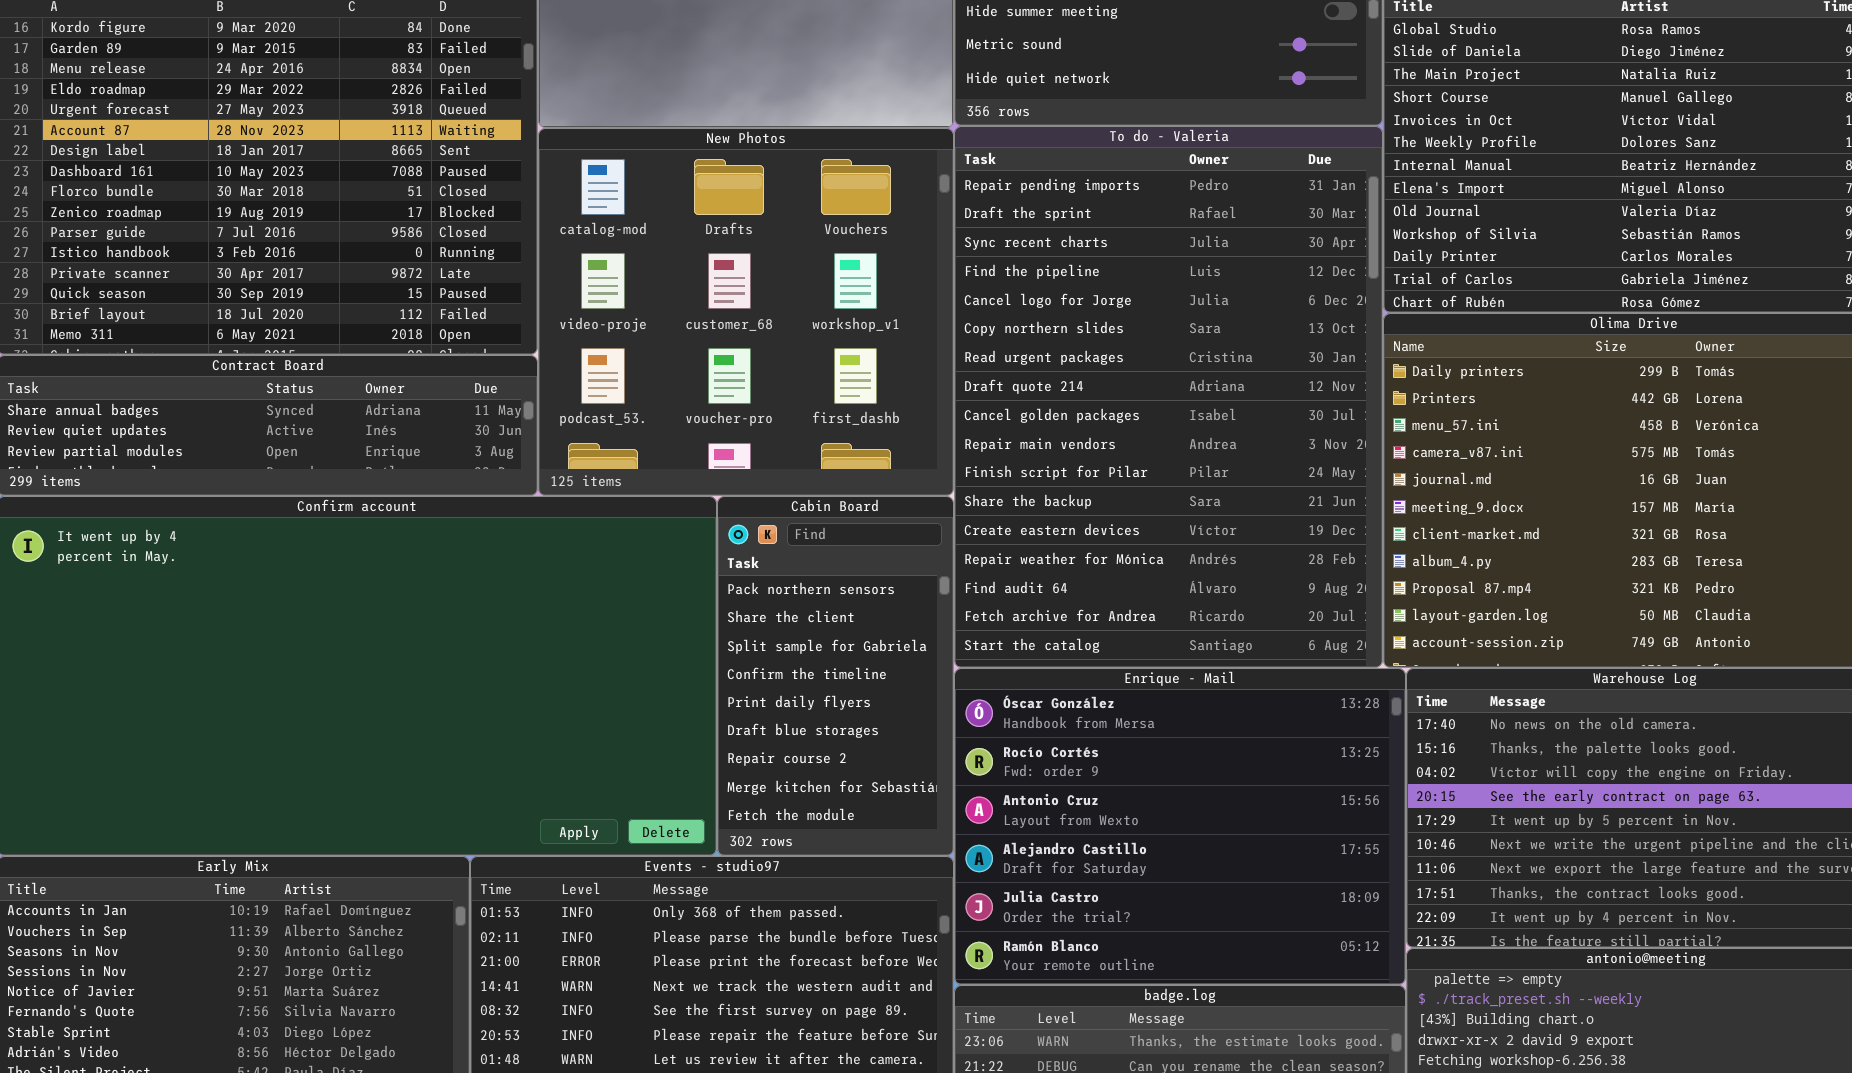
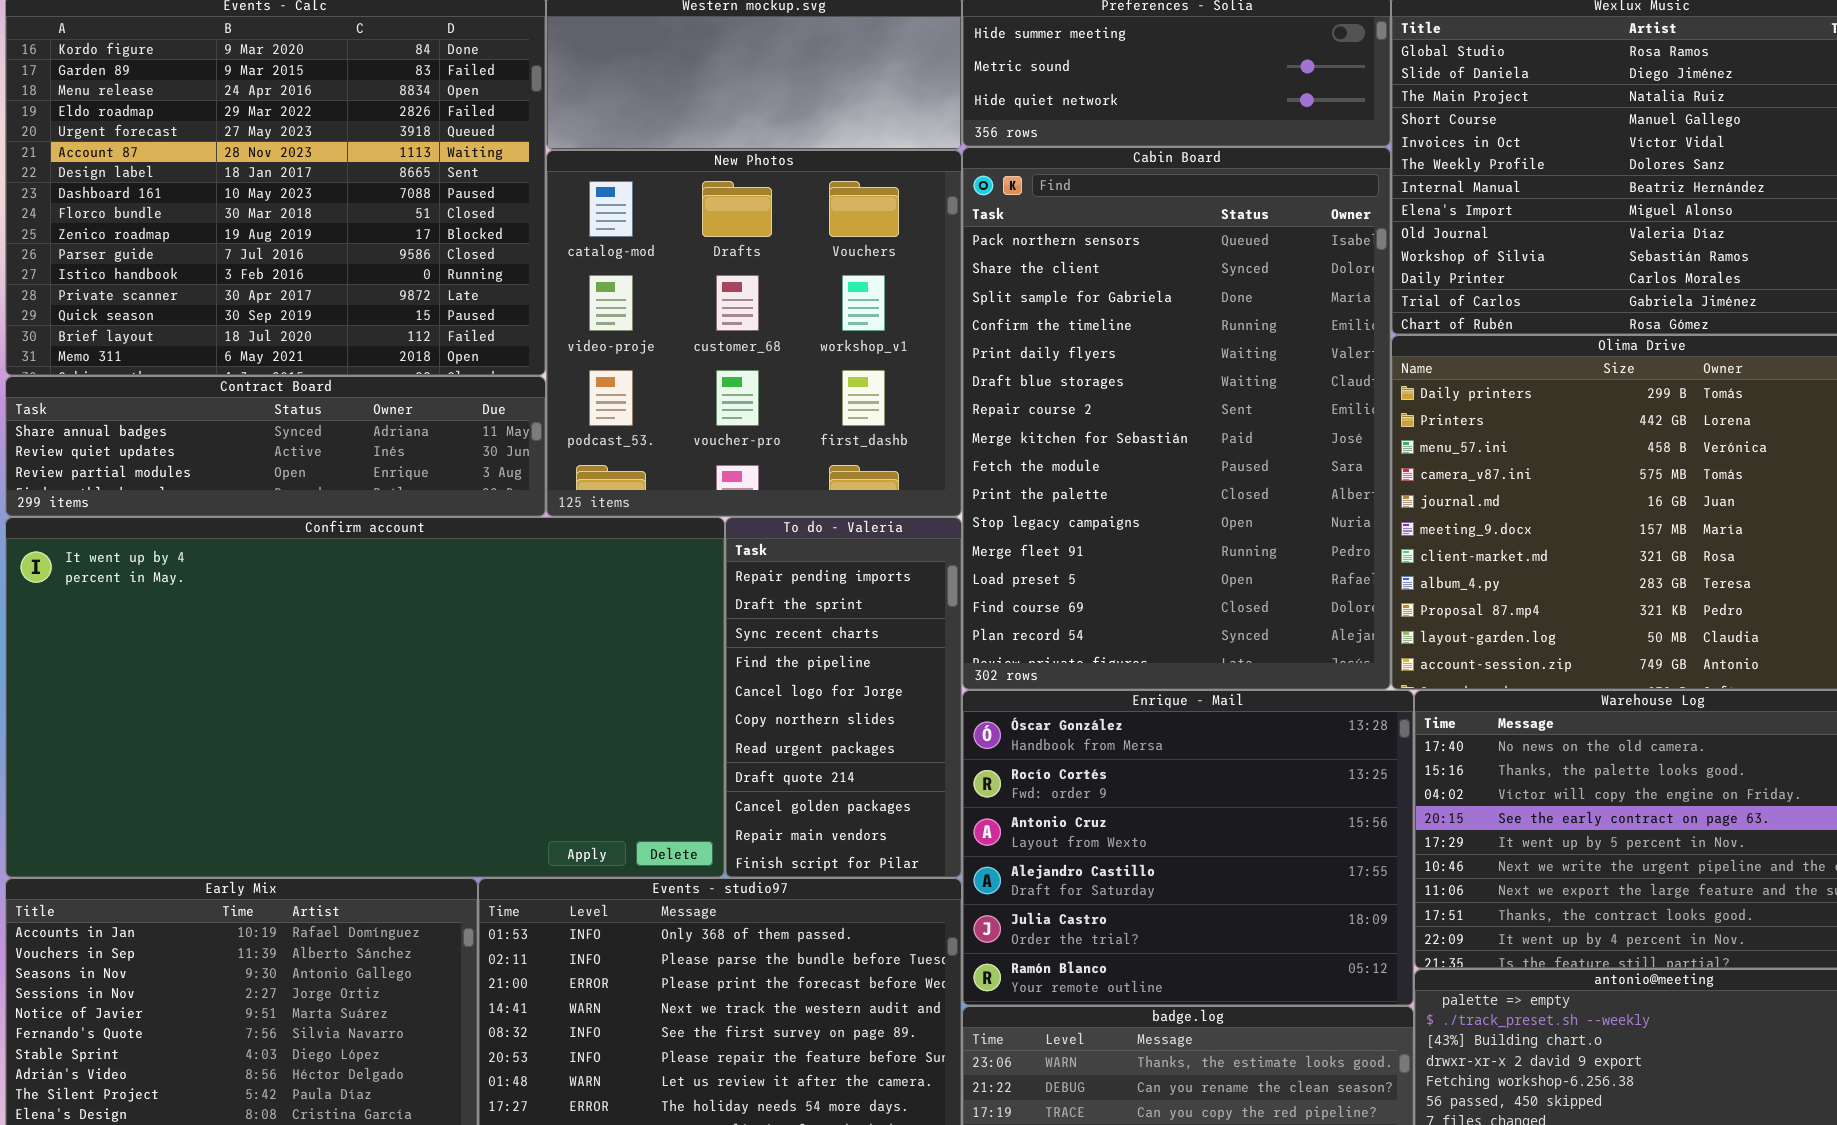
To do - Valeria: [954,126,1383,668] -> [725,517,962,878], moved, resized
Cabin Board: [717,496,954,856] -> [962,147,1391,690], moved, resized

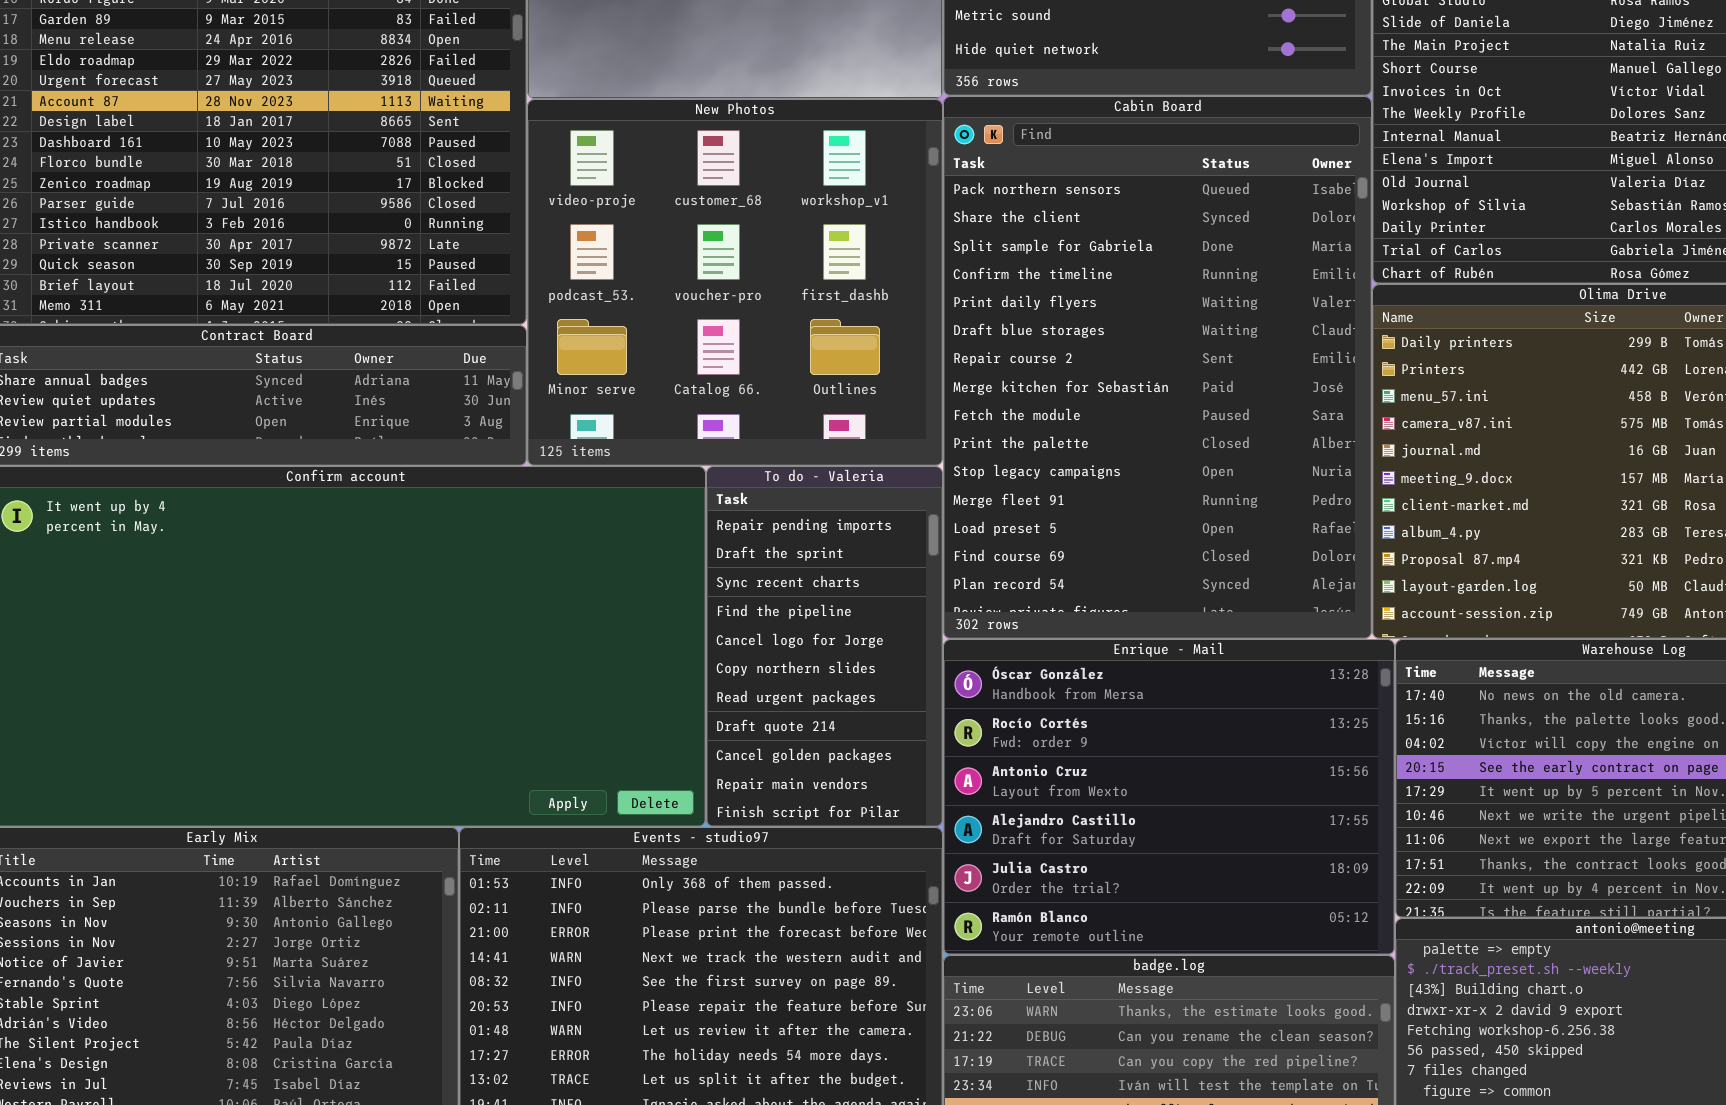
New Photos: [546,150,962,517] -> [527,99,943,466], scrolled down 1 row

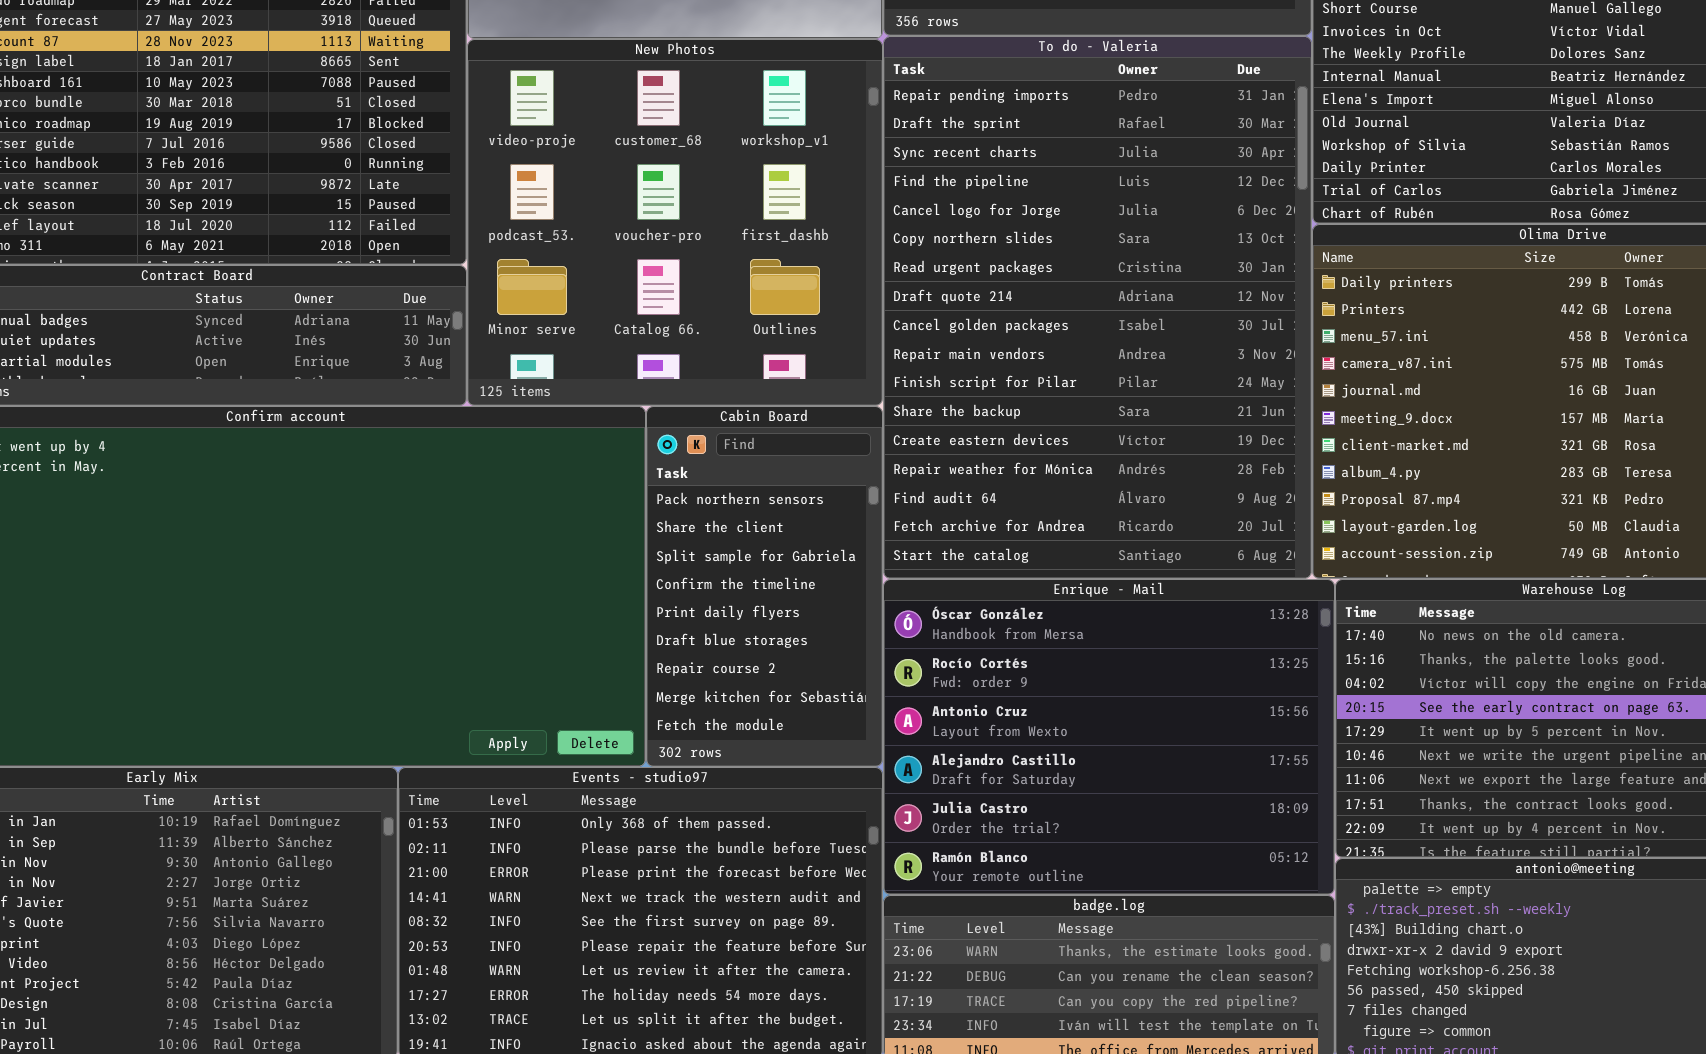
Cabin Board: [943,96,1372,639] -> [646,406,883,767], moved, resized
To do - Valeria: [706,466,943,827] -> [883,36,1312,579], moved, resized

